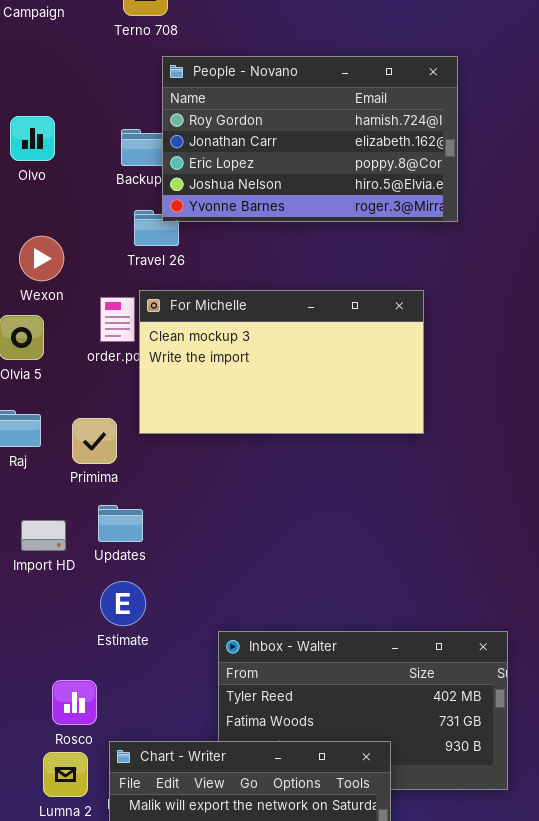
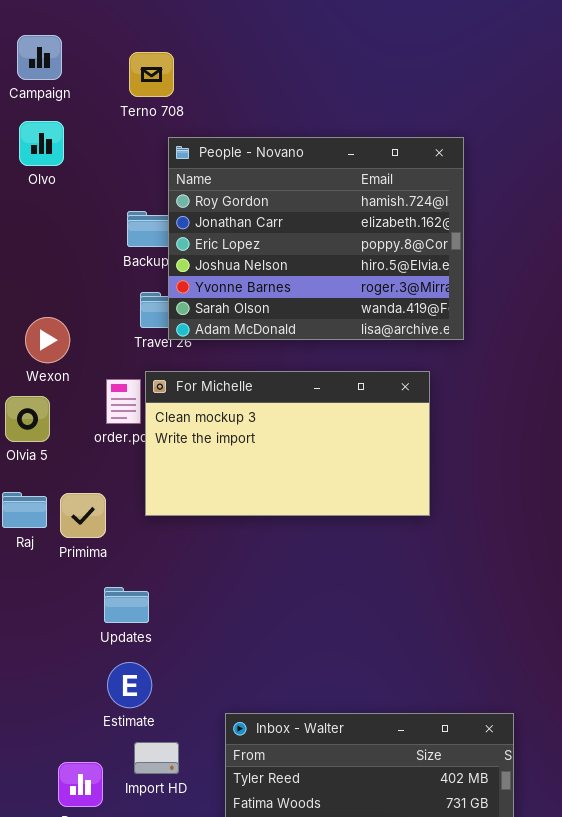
People - Novano: [162,56,458,222] -> [168,137,464,340], resized
Olvo: [10,116,55,161] -> [19,121,64,166], moved
Primima: [72,418,117,464] -> [60,493,106,538], moved
Import HD: [21,520,66,551] -> [134,742,179,774], moved

